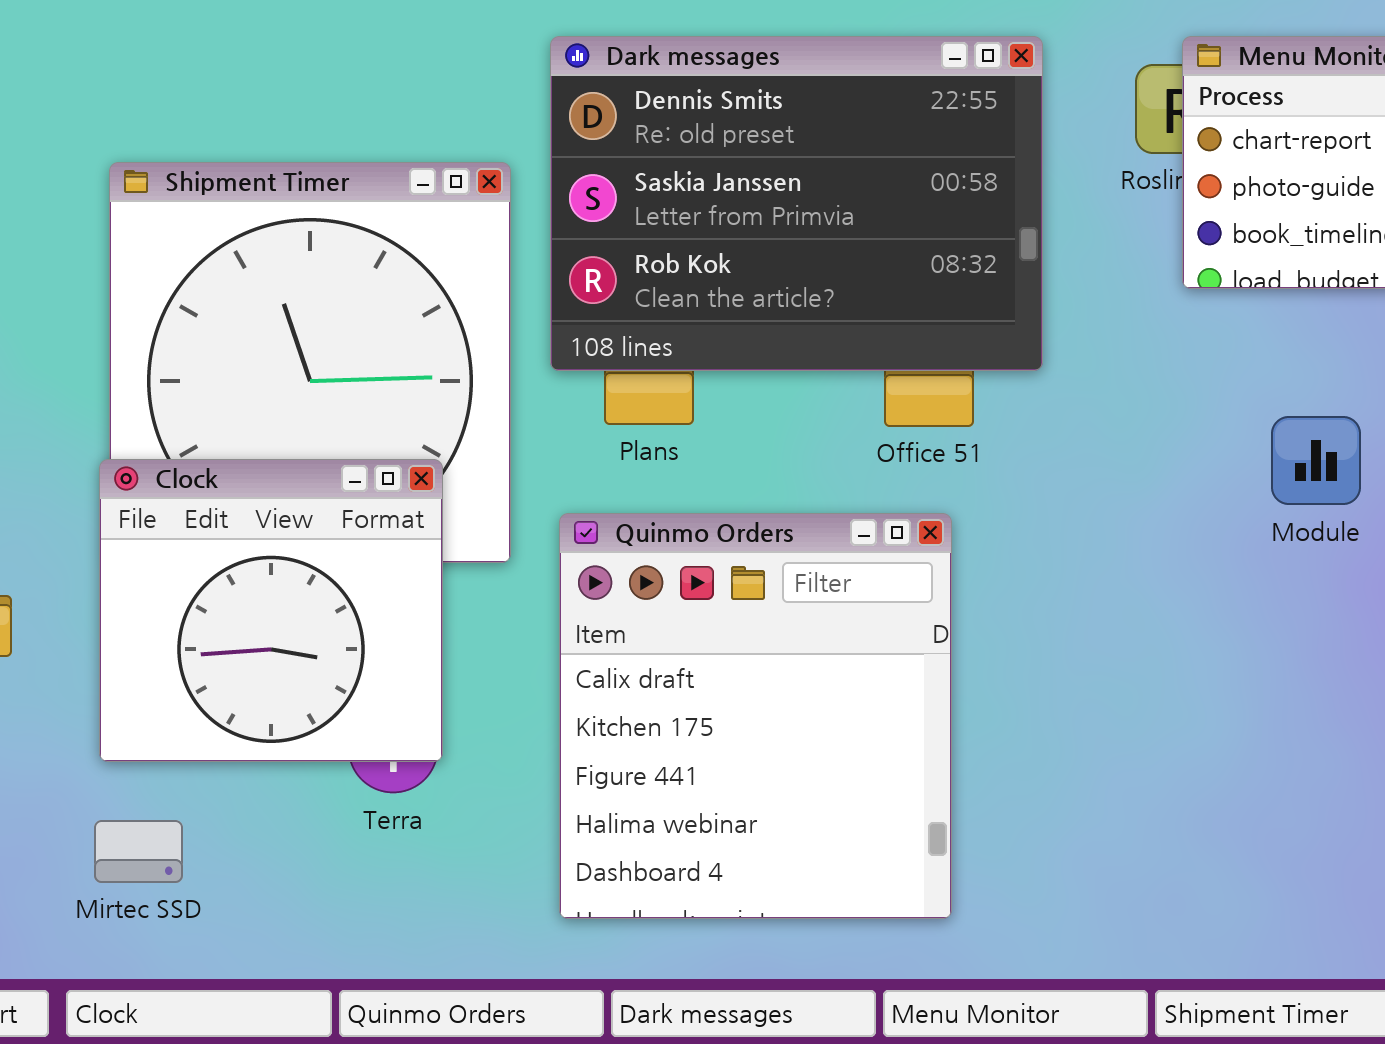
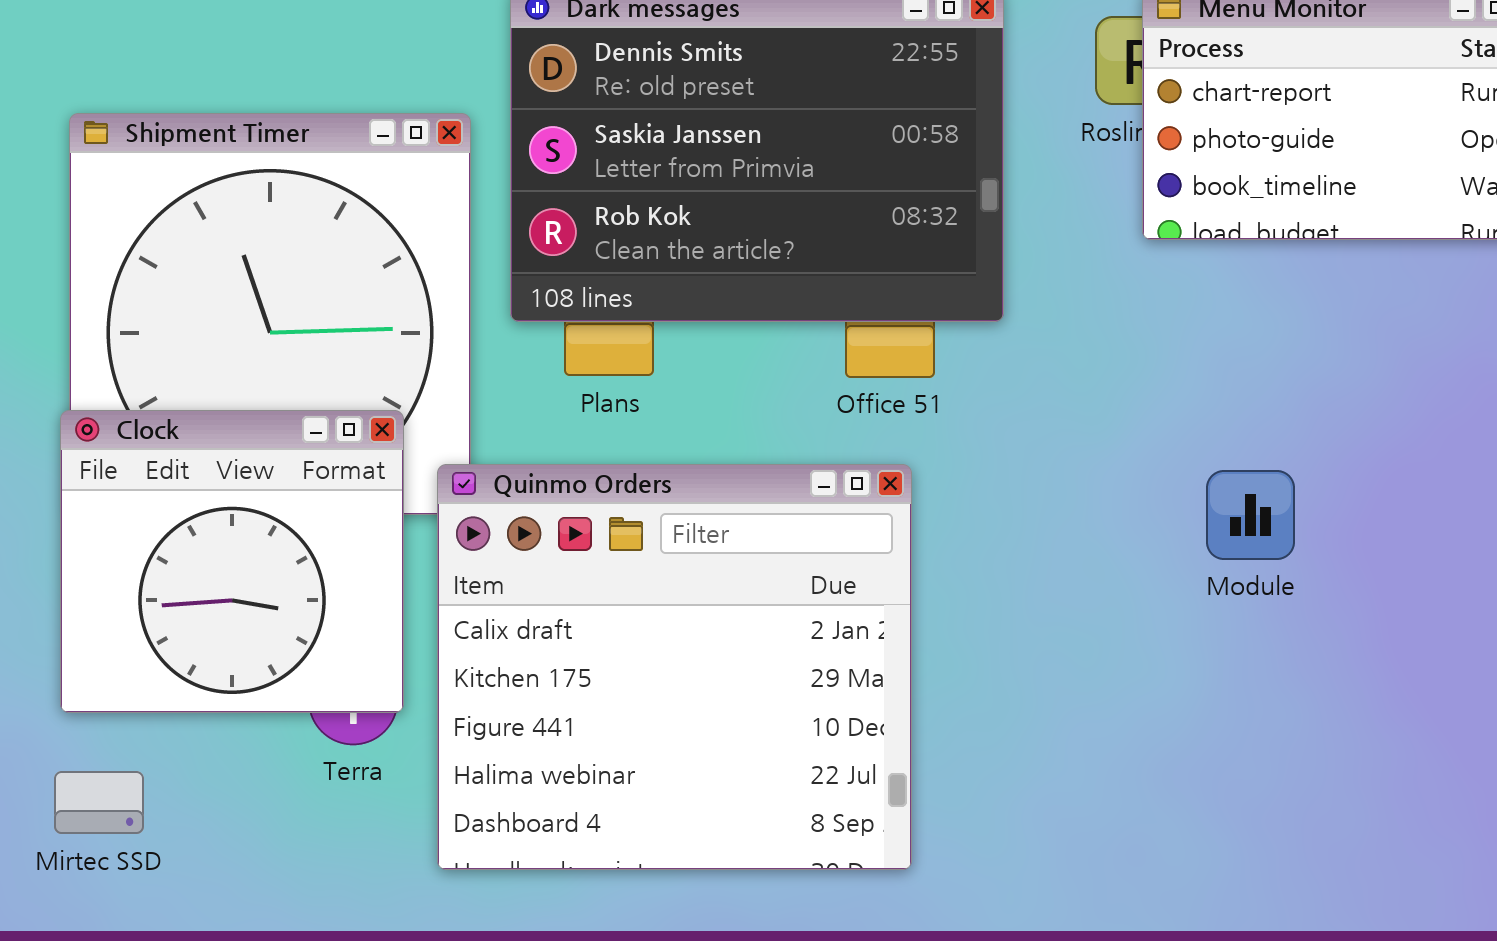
Module: [1271,416,1361,505] -> [1206,470,1295,560], moved
Quinmo Orders: [559,513,952,919] -> [437,464,912,870], resized

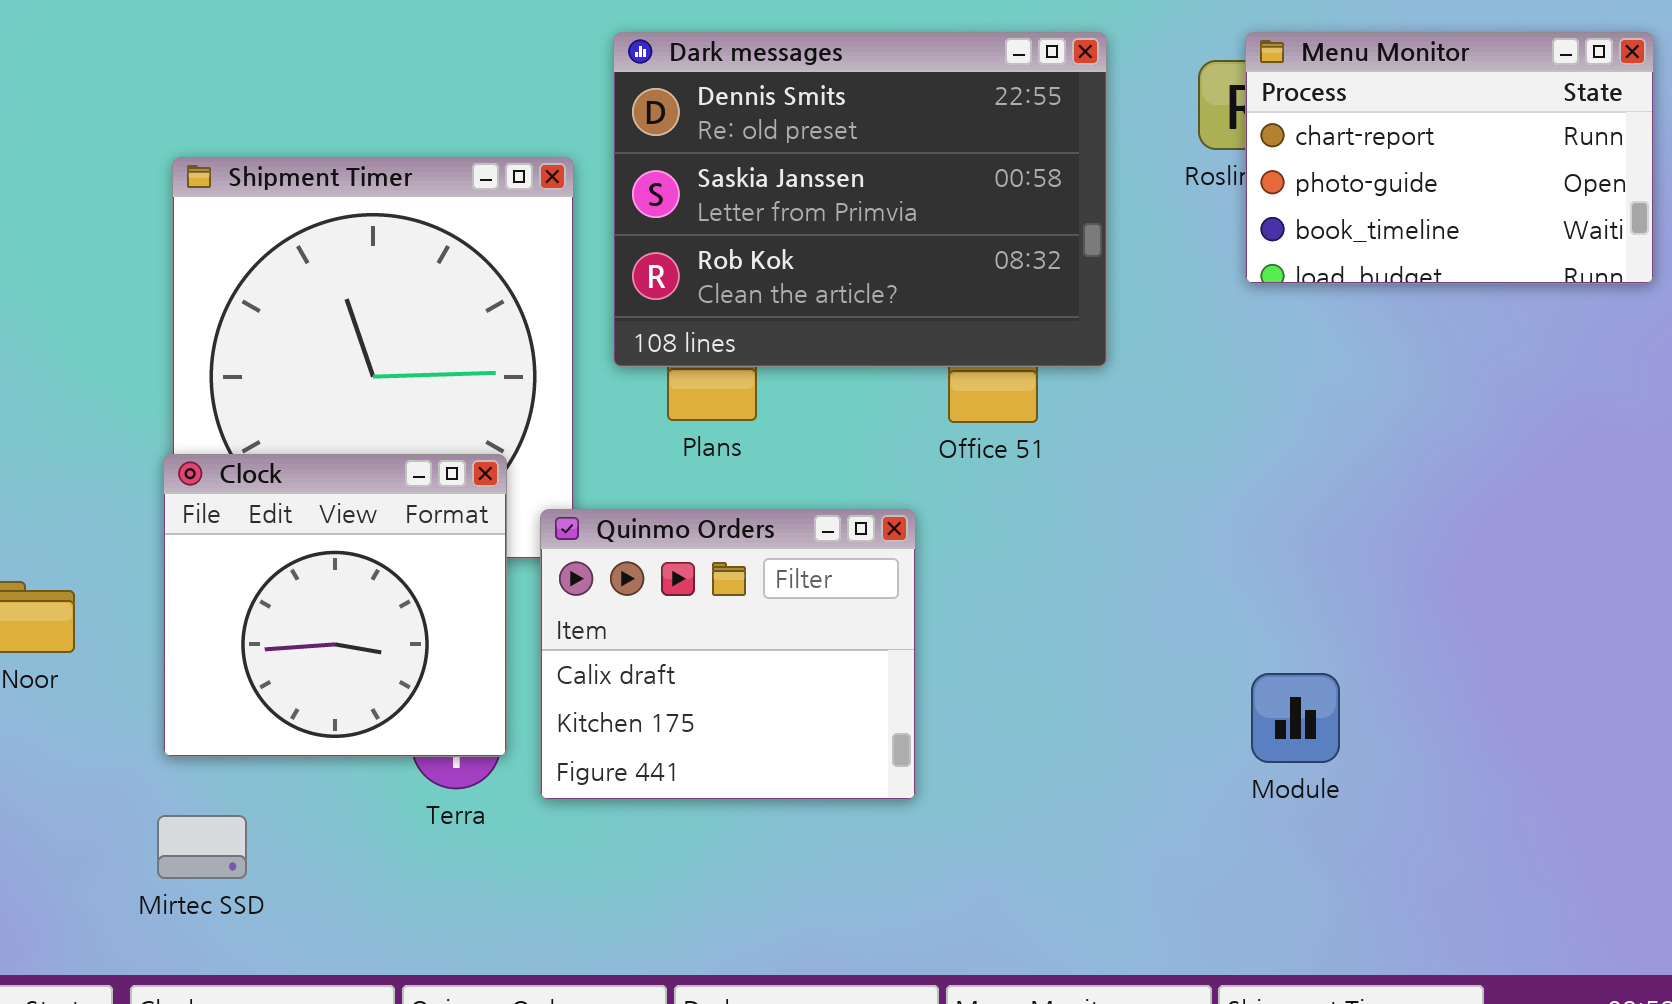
Quinmo Orders: [437,464,912,870] -> [540,509,916,800], resized
Module: [1206,470,1295,560] -> [1251,673,1340,763], moved

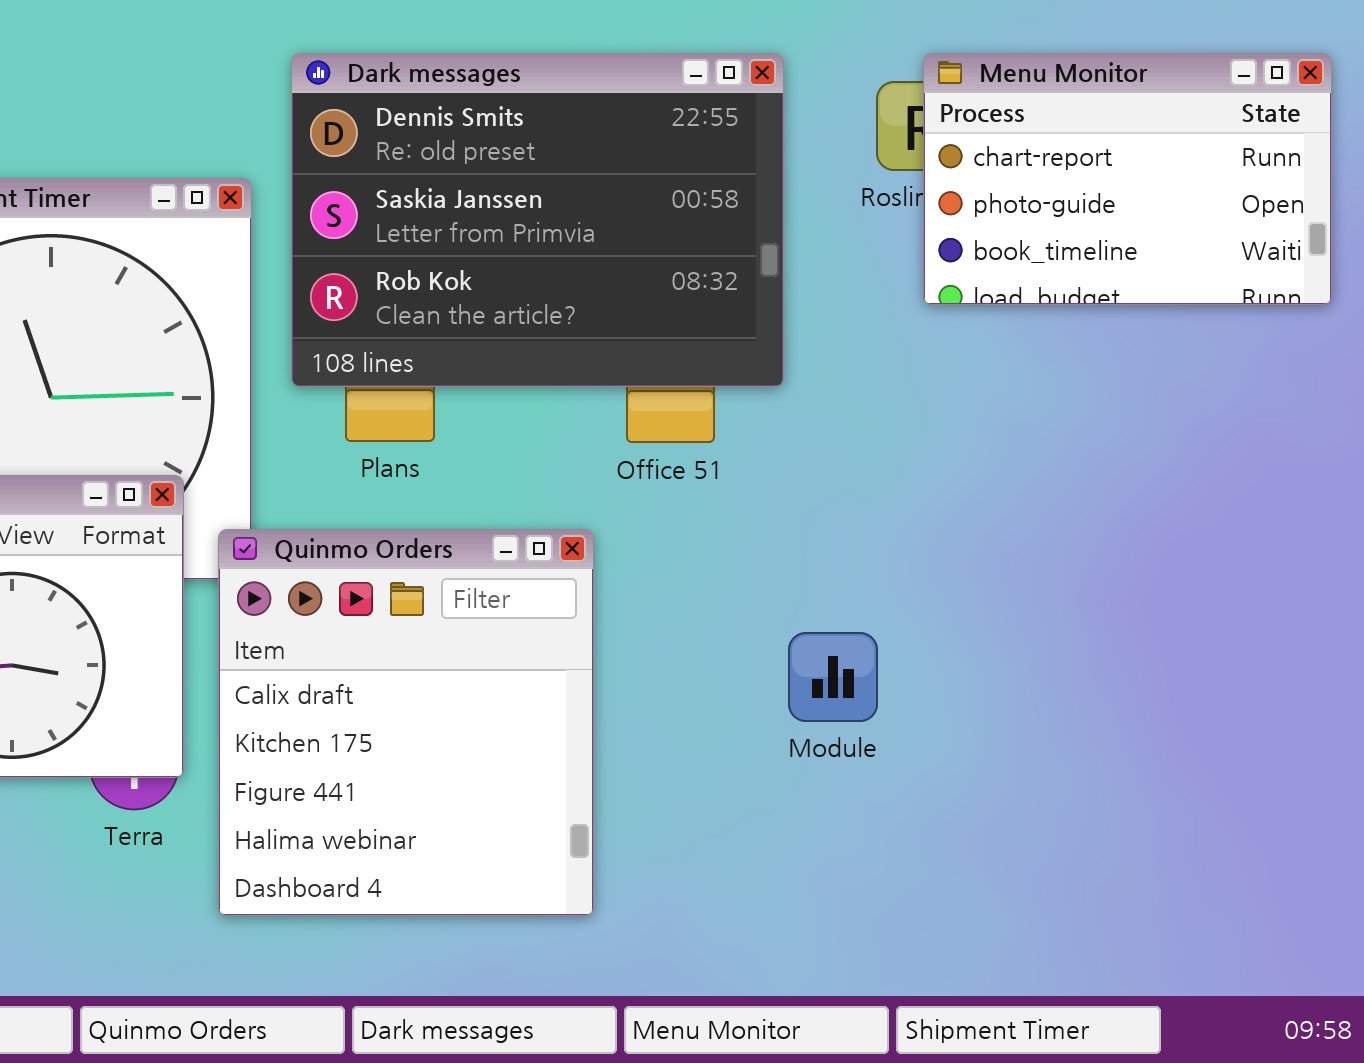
Quinmo Orders: [540,509,916,800] -> [218,529,594,916], resized
Module: [1251,673,1340,763] -> [788,632,878,722], moved

